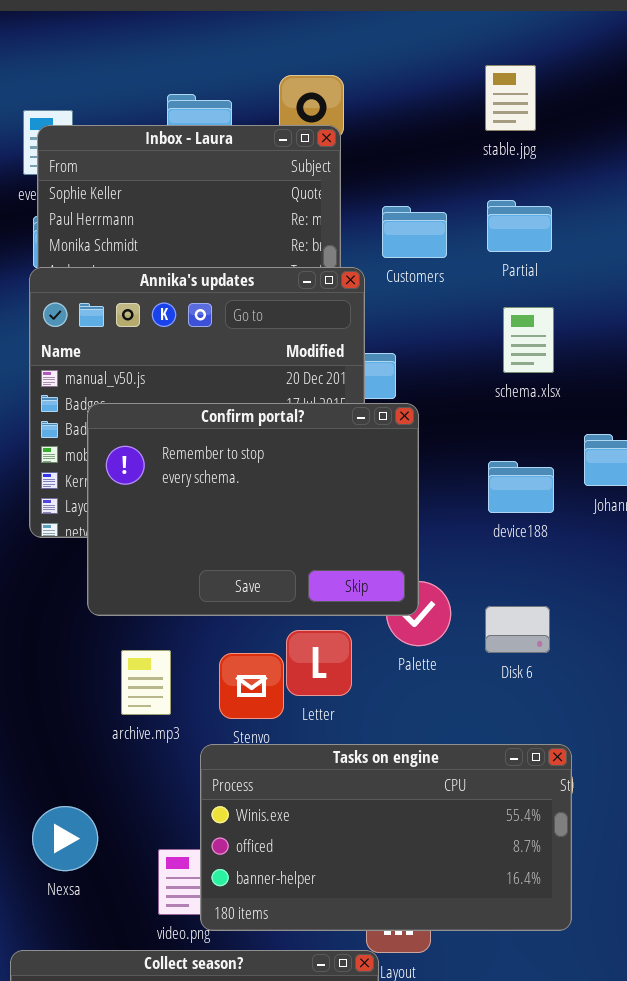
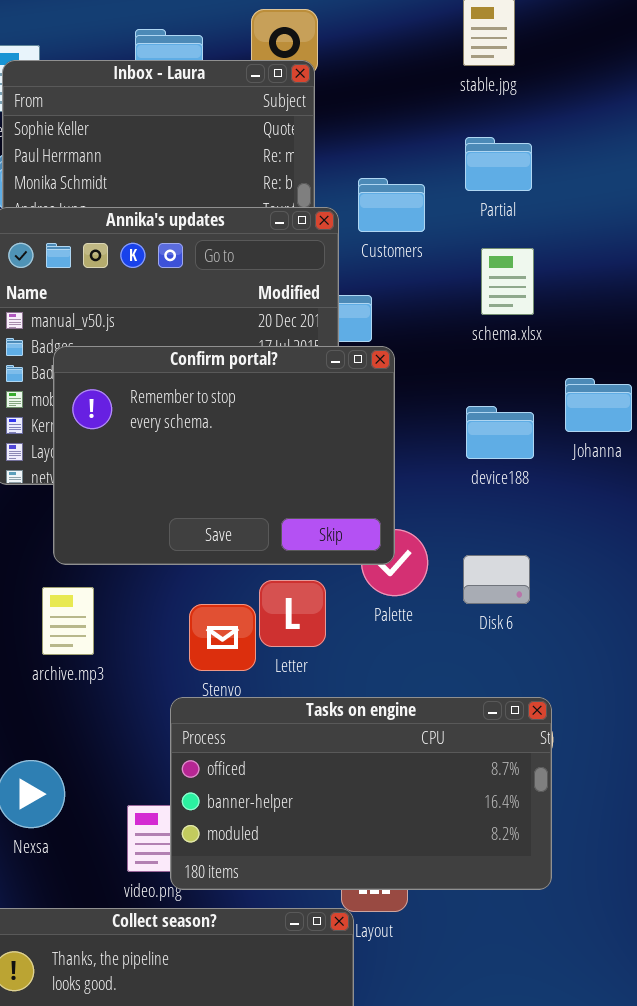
Customers: [382,206,447,258] -> [358,178,425,232], moved
archive.mp3: [121,650,171,715] -> [42,587,94,655], moved
Tasks on engine: [200,744,572,931] -> [170,697,552,890], scrolled down 1 row

